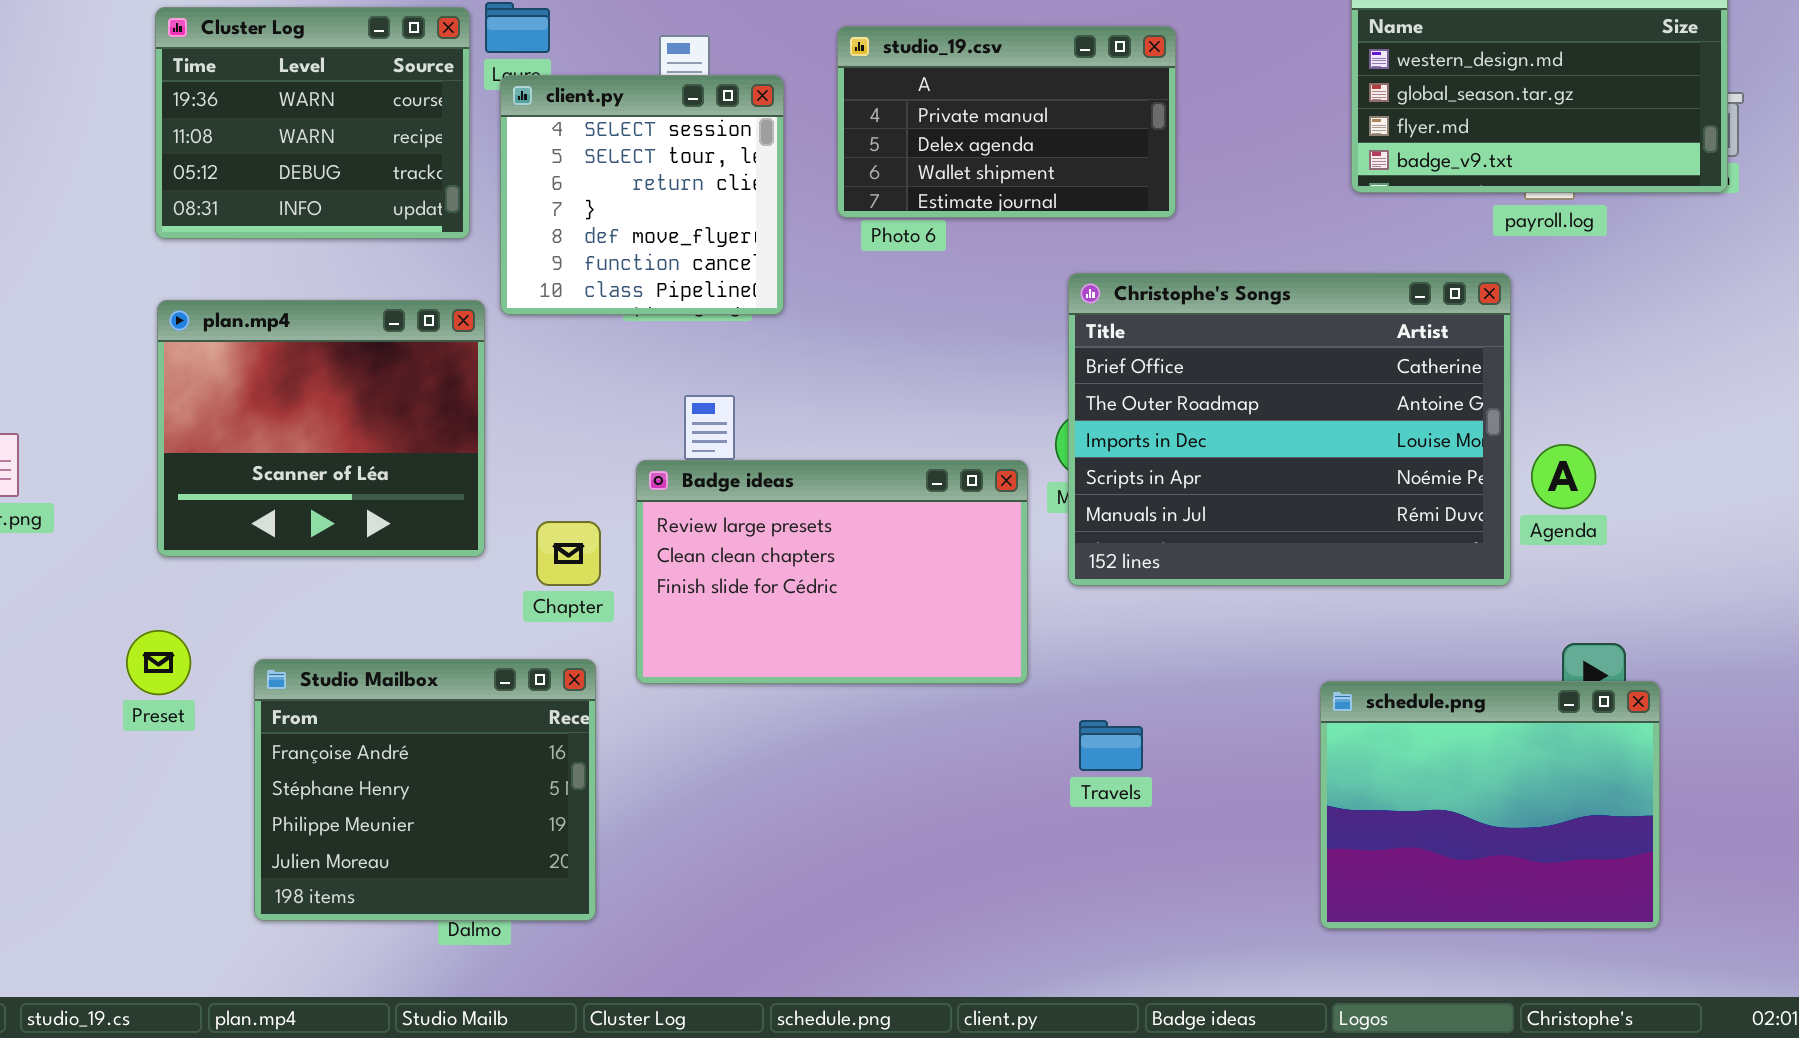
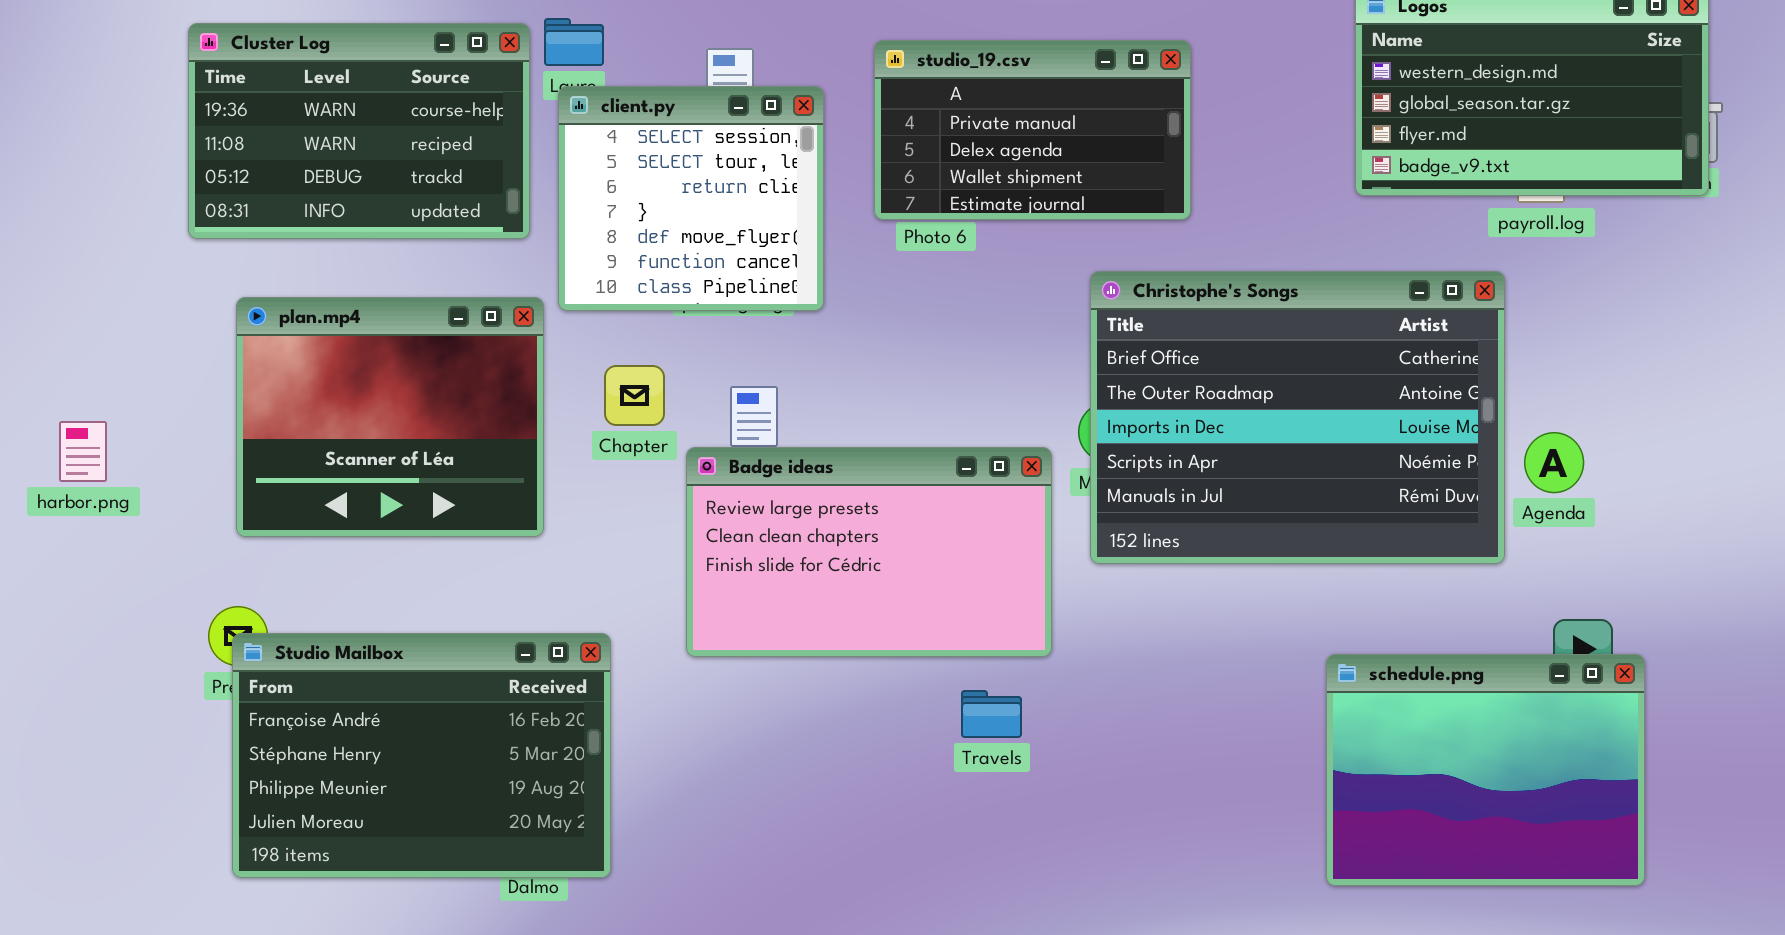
Cluster Log: [155,7,470,239] -> [188,23,530,239], resized
Chapter: [536,521,601,586] -> [604,365,665,426], moved
Studio Mailbox: [254,659,596,921] -> [232,633,611,878], moved, resized
Travels: [1079,720,1143,771] -> [961,690,1022,738], moved

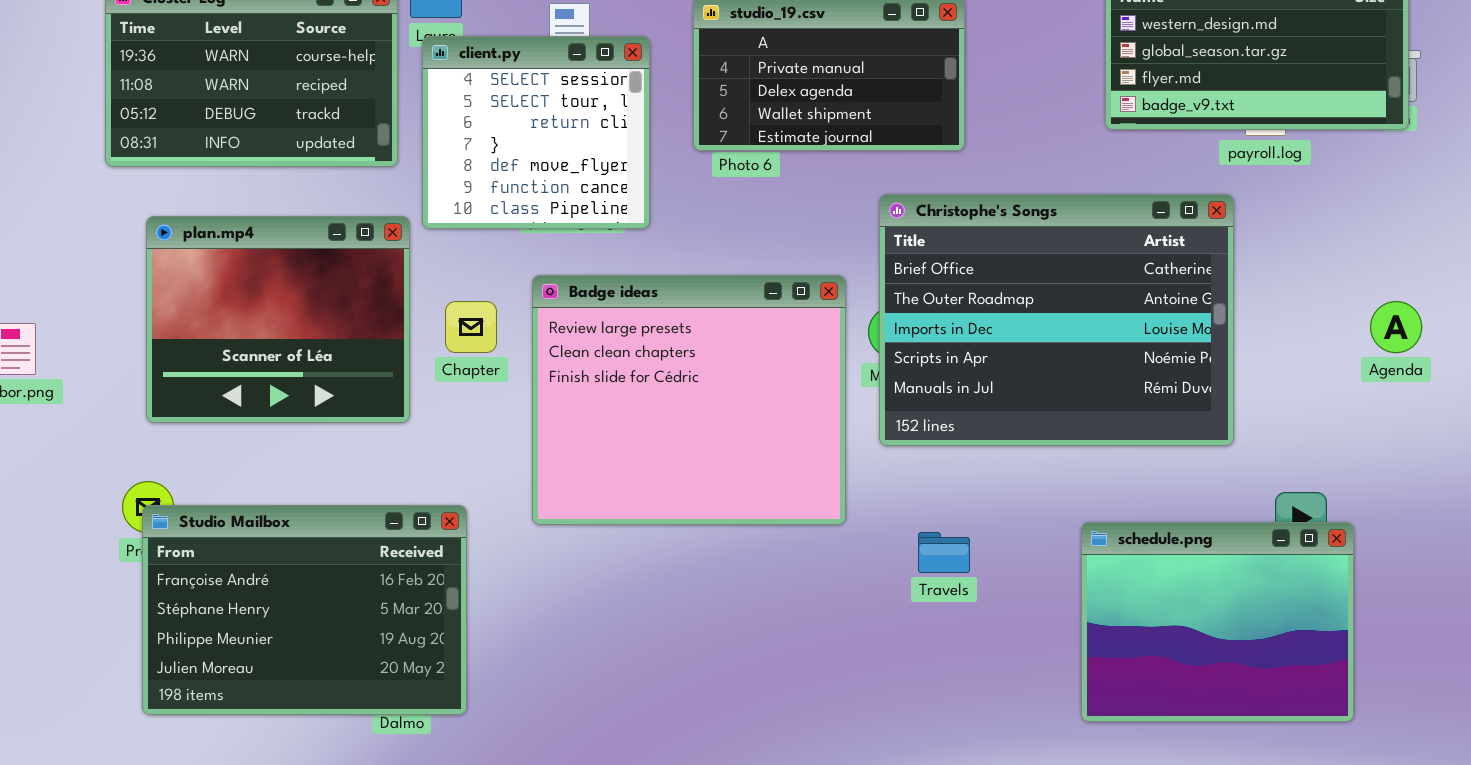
Chapter: [604,365,665,426] -> [445,301,497,353], moved
Agenda: [1524,432,1584,493] -> [1370,301,1422,353], moved
Badge ideas: [686,447,1052,657] -> [532,275,846,525], resized
Travels: [961,690,1022,738] -> [918,532,970,573], moved

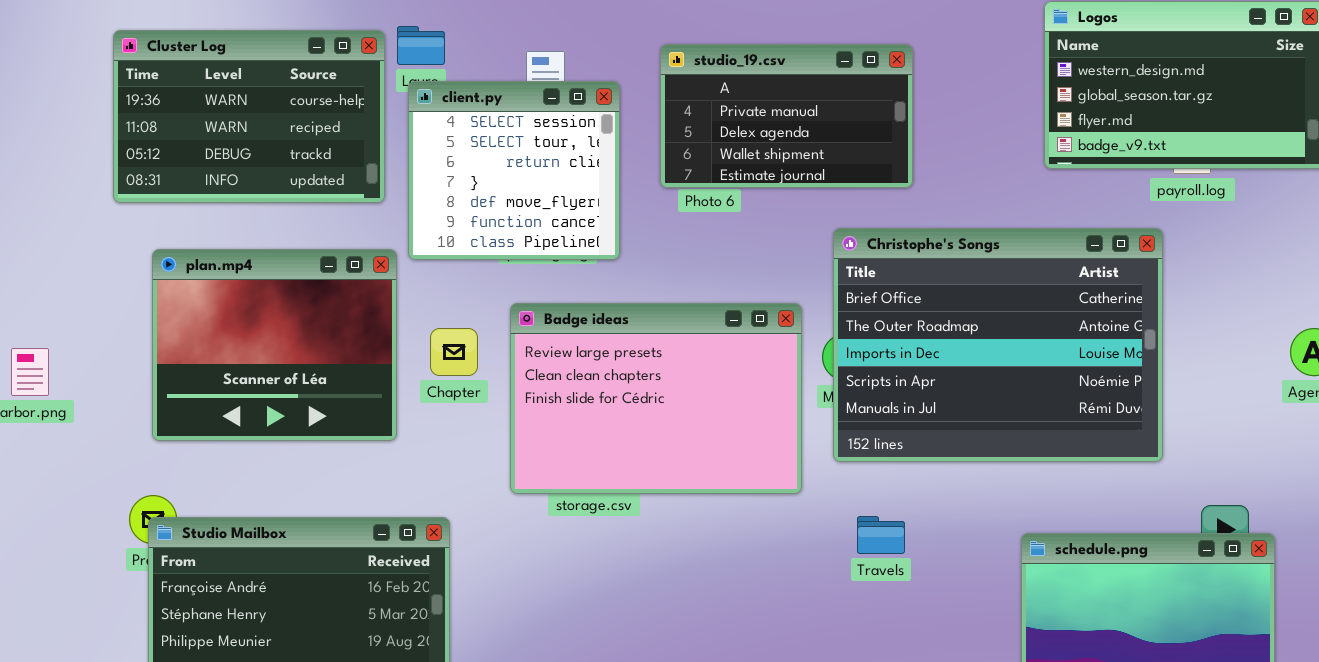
Badge ideas: [532,275,846,525] -> [510,303,802,494], resized
Travels: [918,532,970,573] -> [857,516,905,554], moved

